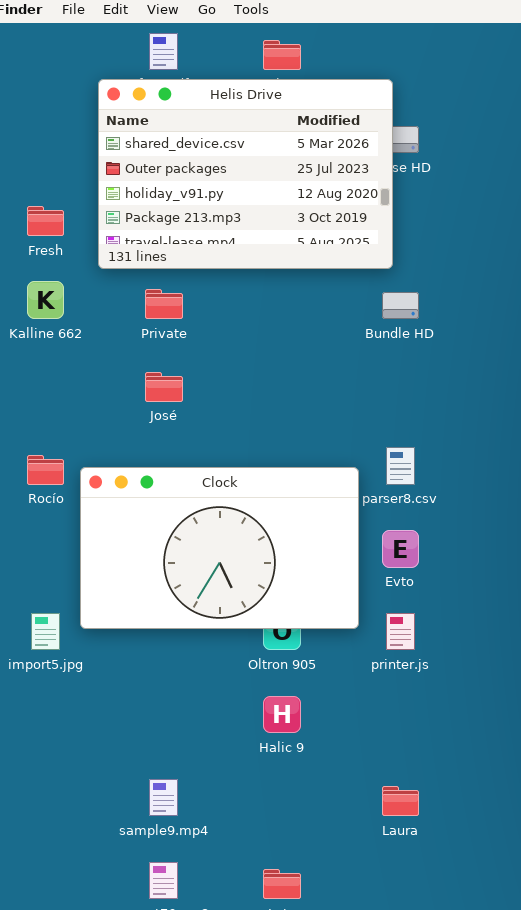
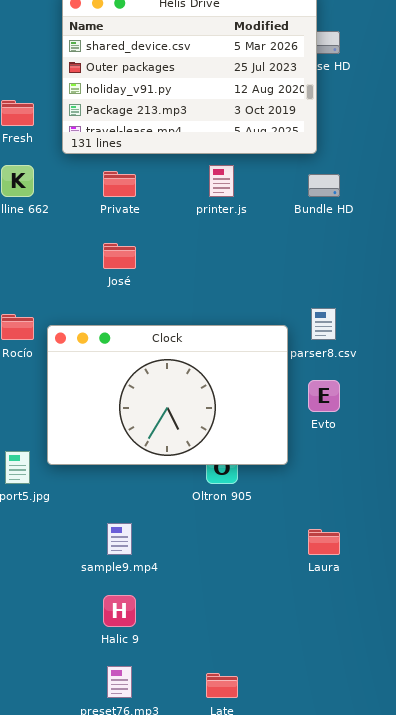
printer.js: [386,613,415,650] -> [209,165,234,197], moved
Halic 9: [263,696,301,733] -> [103,595,136,627], moved
sample9.mp4: [149,779,178,816] -> [107,523,132,555], moved
Laura: [382,786,419,816] -> [308,529,340,555], moved

